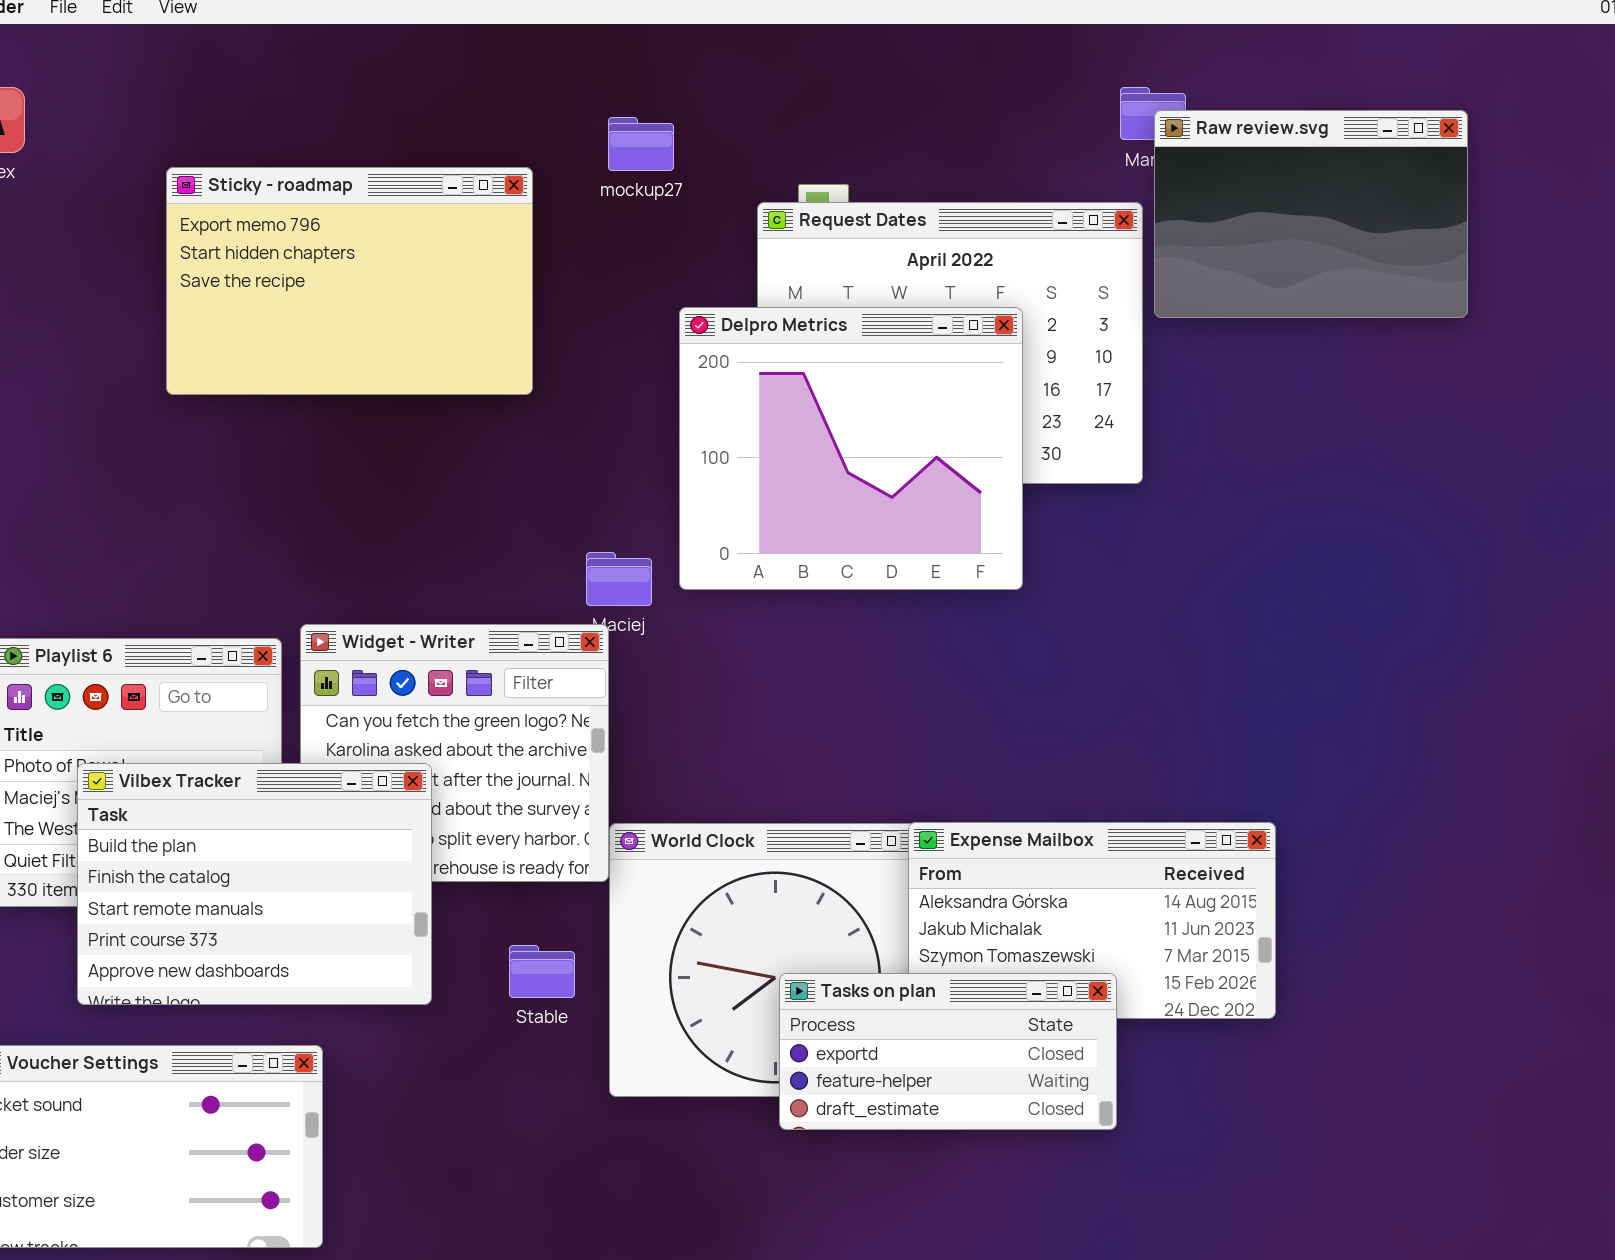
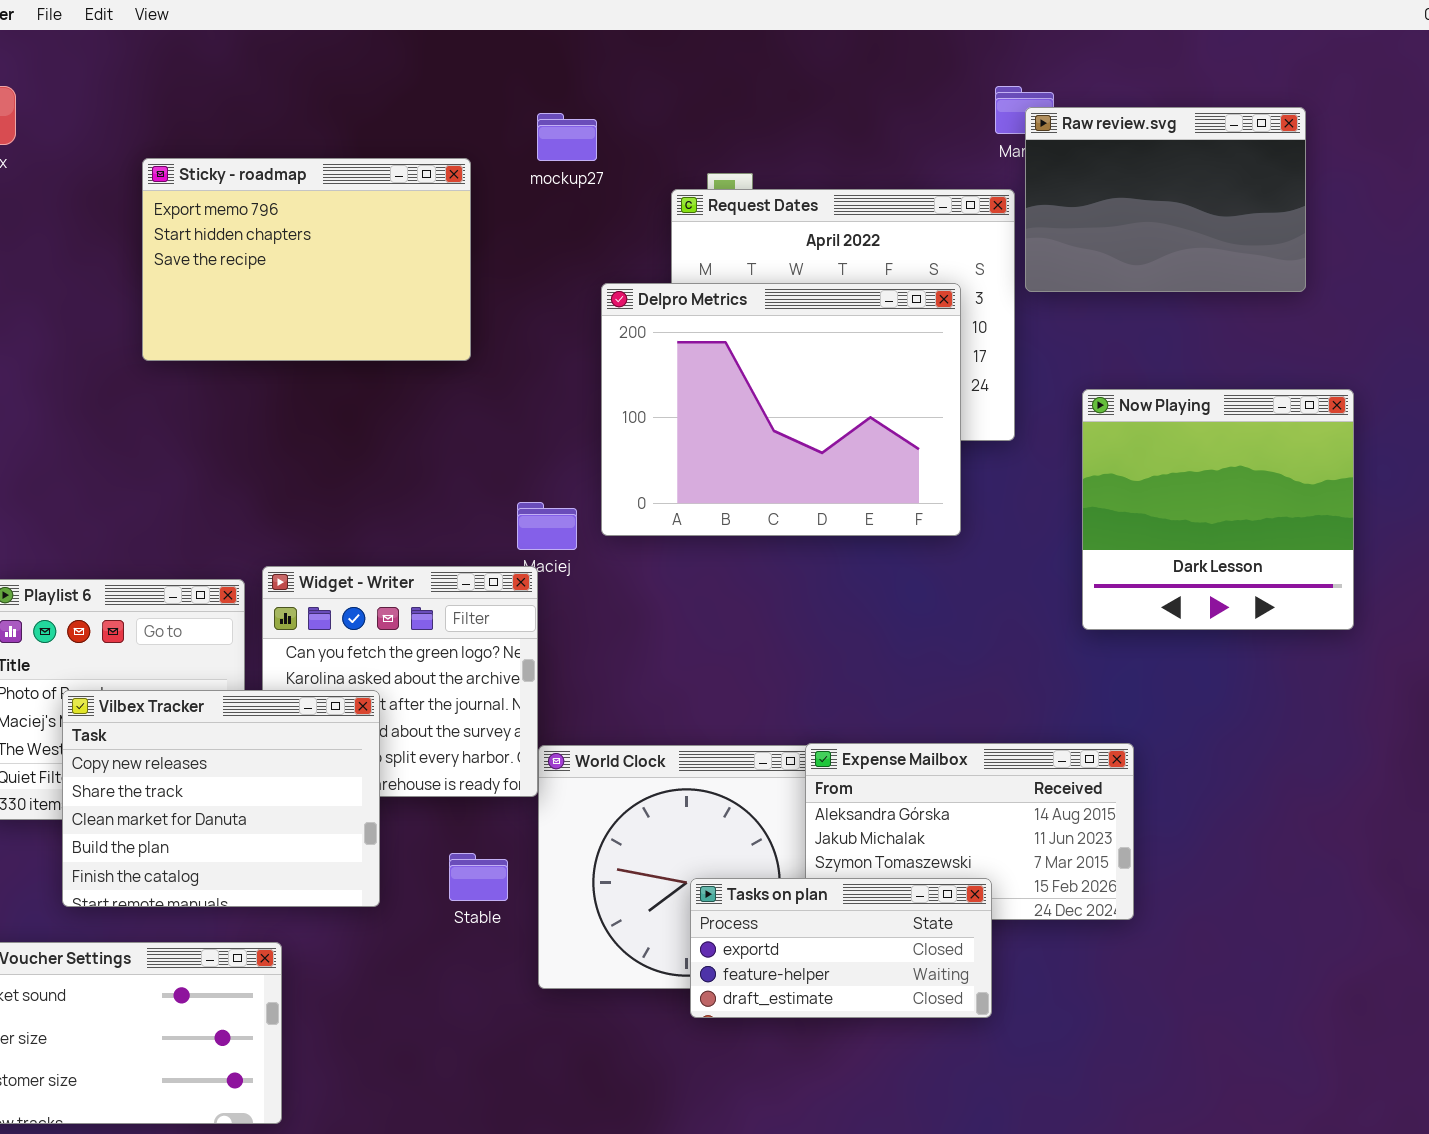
Delpro Metrics: [679,307,1023,590] -> [601,283,961,536], resized
Now Playing: none -> [1082,389,1354,630], opened
Vilbex Tracker: [77,763,432,1005] -> [62,690,380,907], scrolled up 3 rows

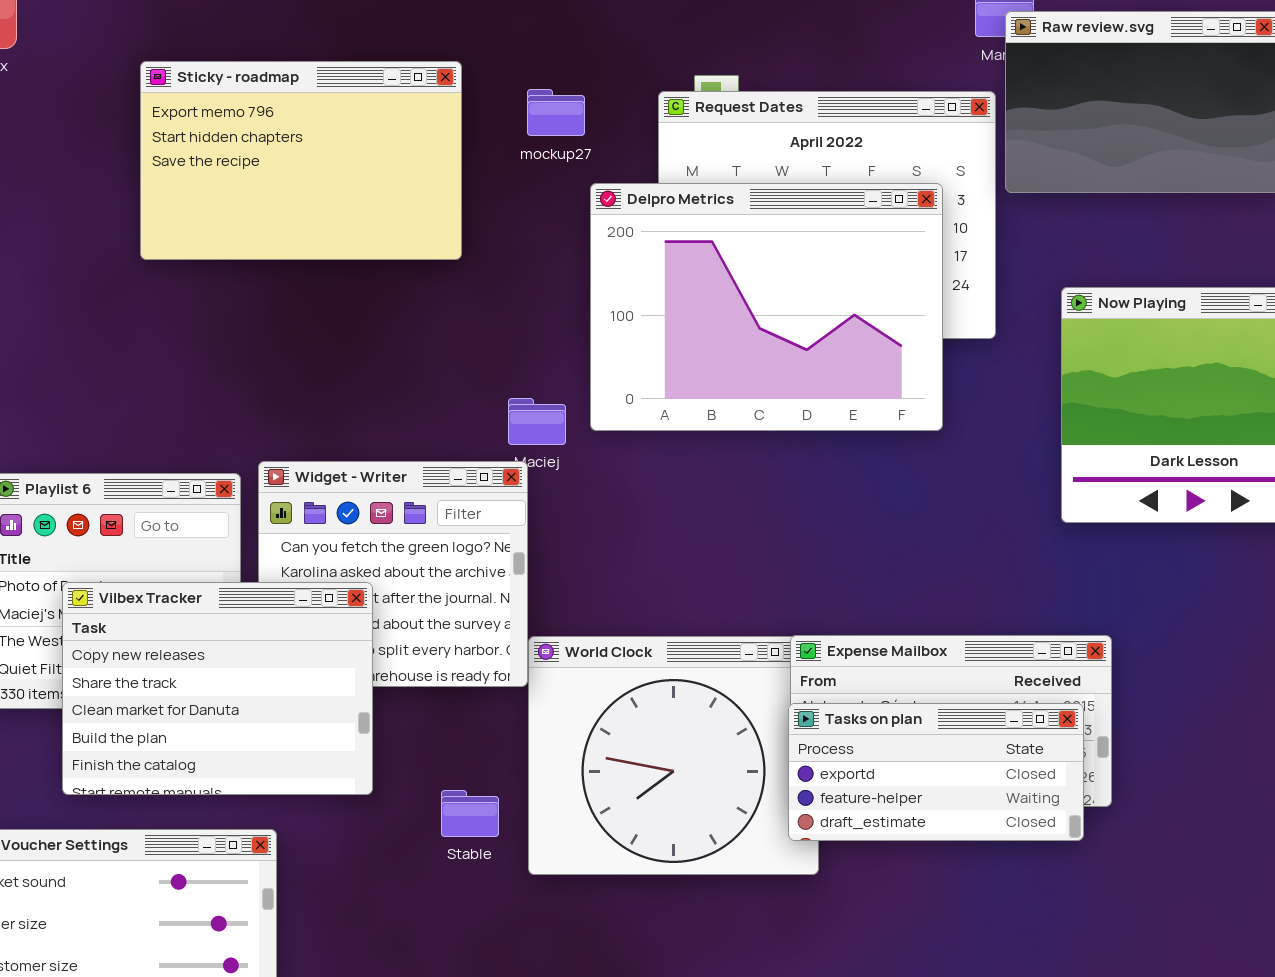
mockup27: [537,113,597,161] -> [527,89,585,136], moved
Stable: [449,853,508,901] -> [441,790,499,837], moved
Tasks on plan: [690,878,992,1018] -> [788,703,1084,841], moved

